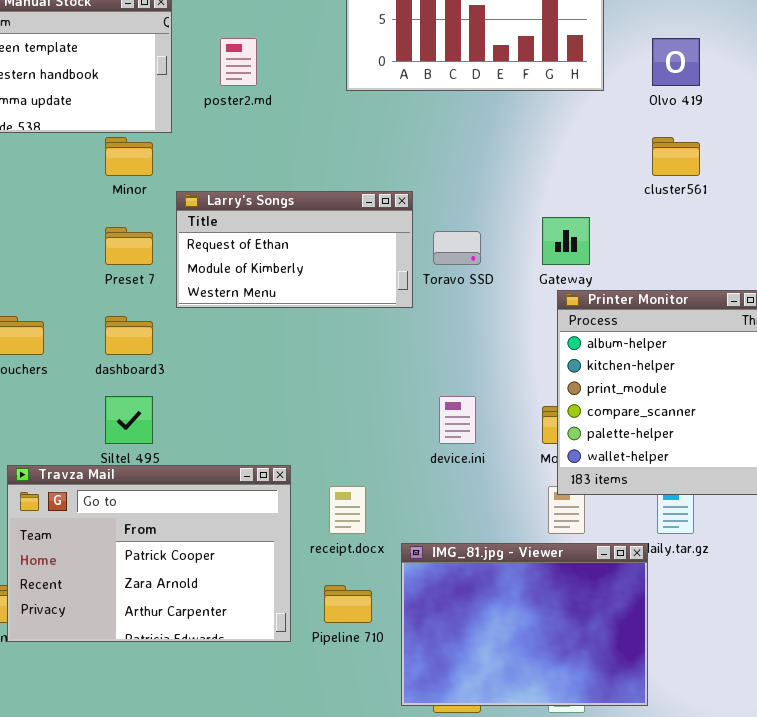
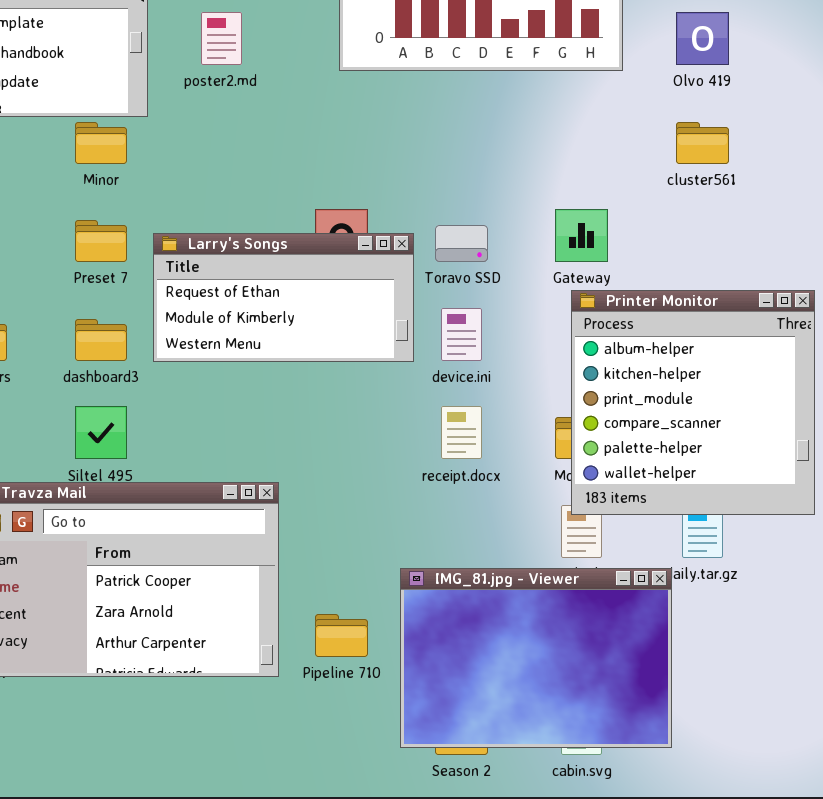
Larry's Songs: [176,191,413,308] -> [153,233,414,362], moved
device.ini: [439,396,476,444] -> [441,308,482,361], moved
receipt.docx: [329,486,366,534] -> [441,406,482,459], moved

